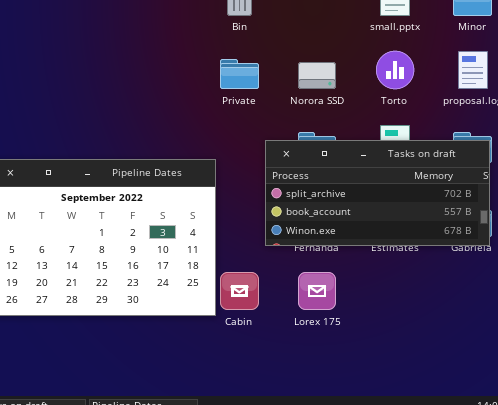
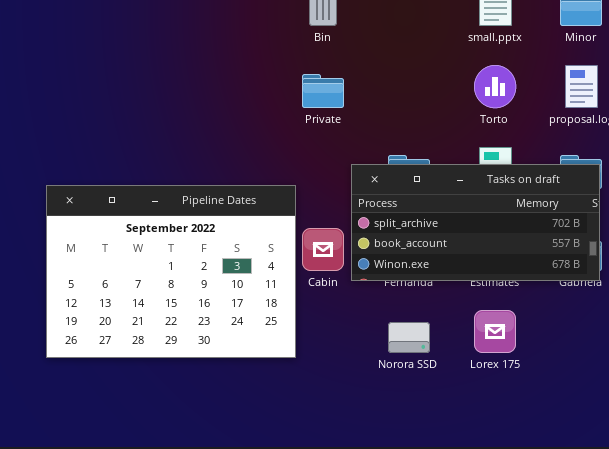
Norora SSD: [298,62,336,89] -> [388,322,430,353], moved
Cabin: [220,272,259,310] -> [302,228,344,271], moved
Lorex 175: [298,272,336,310] -> [474,310,516,353], moved

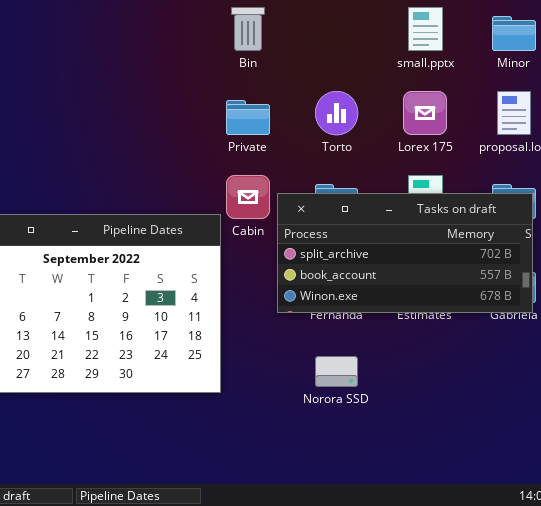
Torto: [474,65,516,108] -> [315,91,358,135], moved
Cabin: [302,228,344,271] -> [226,175,270,219], moved
Lorex 175: [474,310,516,353] -> [403,91,447,135], moved

